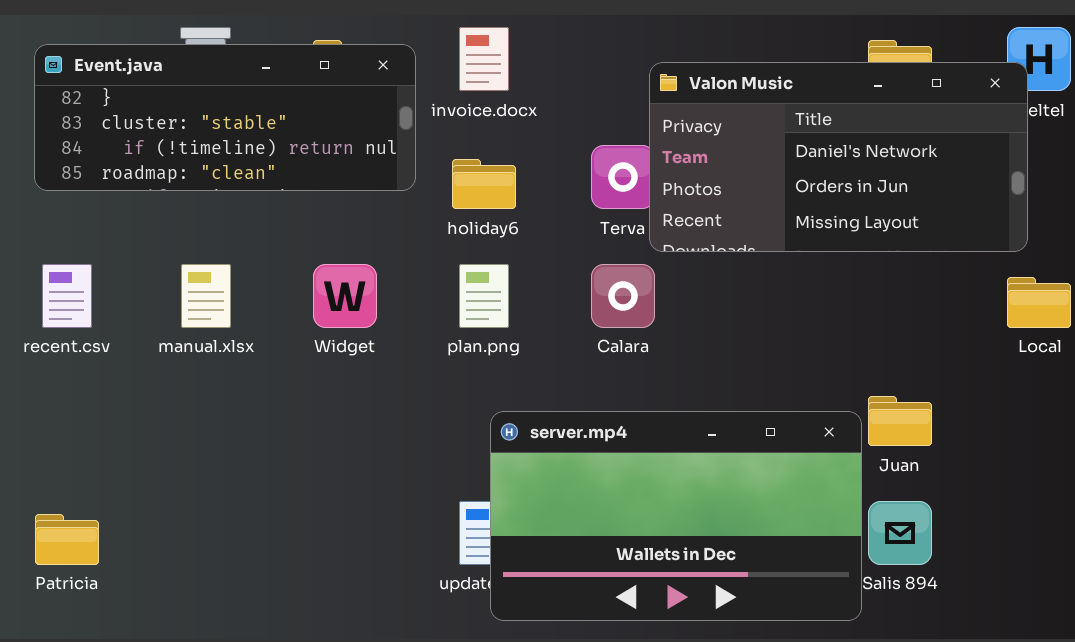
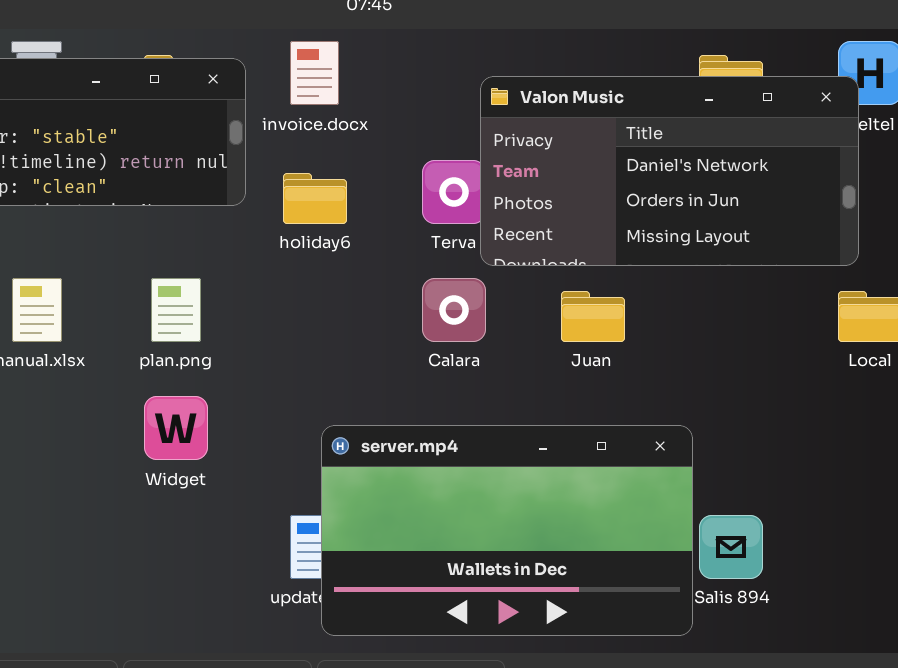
Widget: [313,264,377,328] -> [144,396,208,460], moved
plan.png: [459,264,509,328] -> [151,278,201,342], moved
Juan: [868,396,932,446] -> [561,291,625,342], moved

